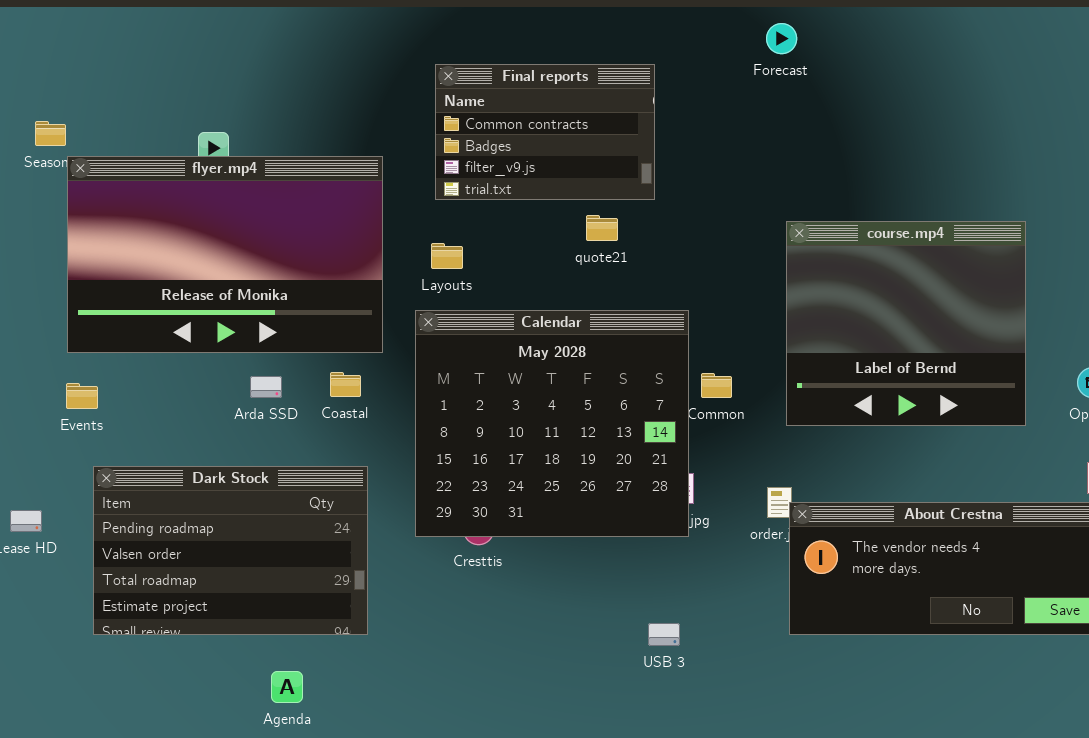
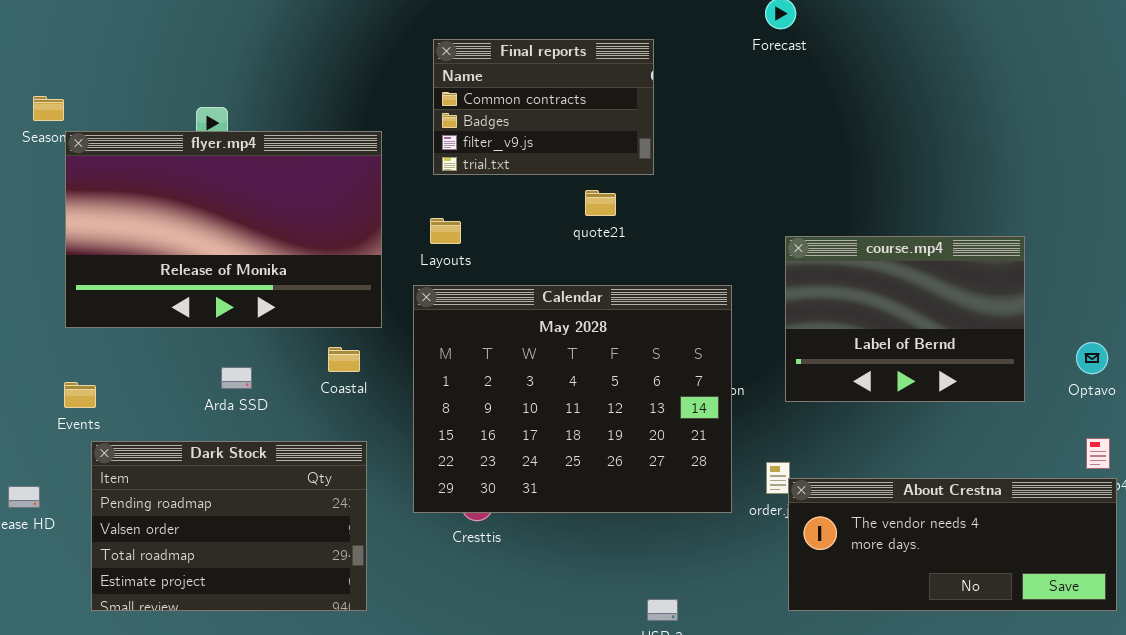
course.mp4: [786,221,1026,426] -> [785,236,1025,402], resized
Calendar: [415,310,689,537] -> [413,285,732,513], resized
Arda SSD: [250,376,282,398] -> [221,367,252,389], moved
Events: [66,383,98,409] -> [64,382,96,408], moved

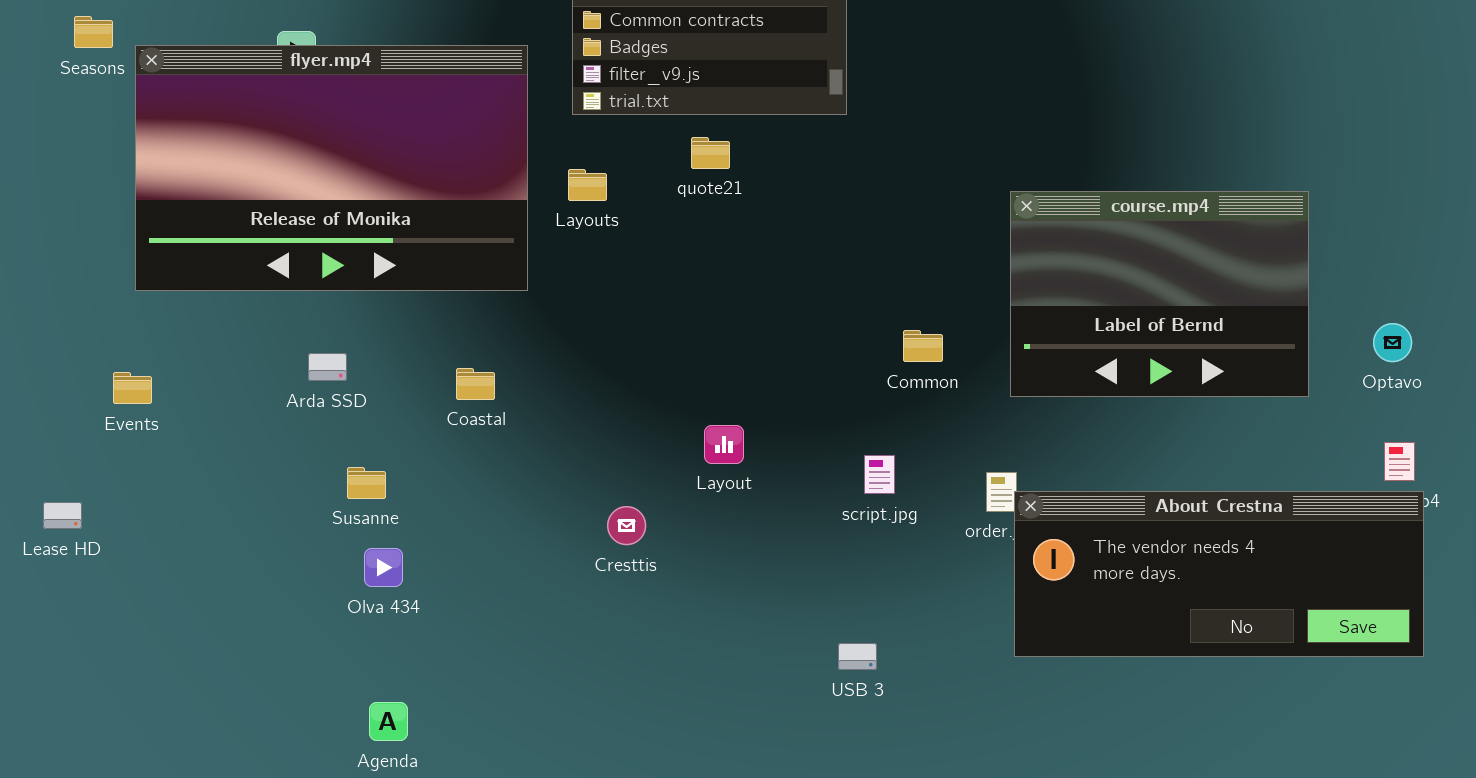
flyer.mp4: [65,131,382,328] -> [135,45,528,291], moved
quote21: [585,190,616,216] -> [691,137,730,169], moved
Calendar: [413,285,732,513] -> none, closed
Coastal: [328,347,360,372] -> [456,368,495,400], moved
Dark Stock: [91,441,367,611] -> none, closed

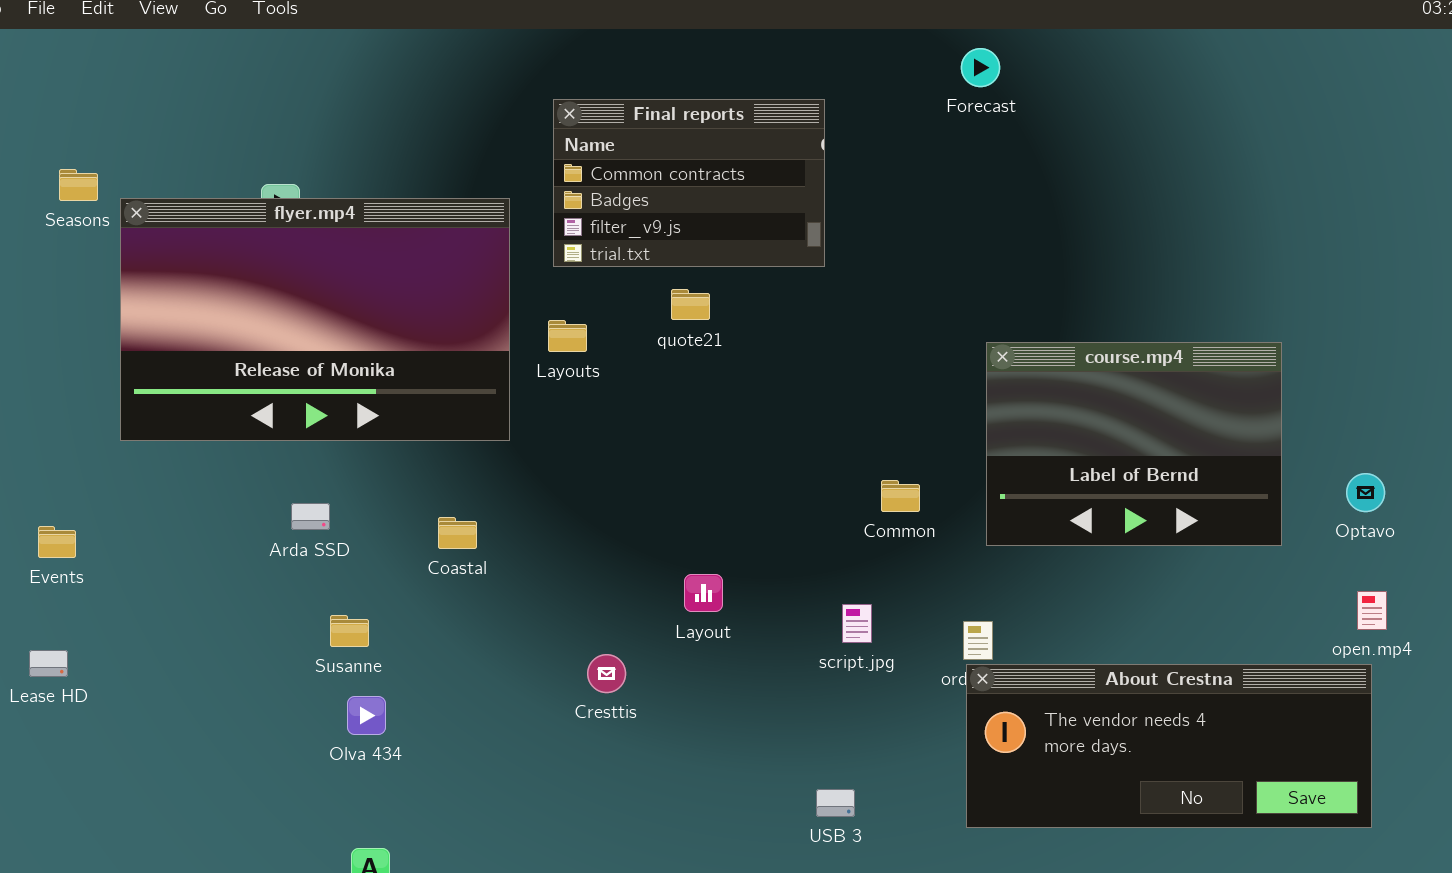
Events: [113,372,152,404] -> [38,526,76,558], moved
About Crestna: [1014,491,1424,657] -> [966,664,1372,828], moved

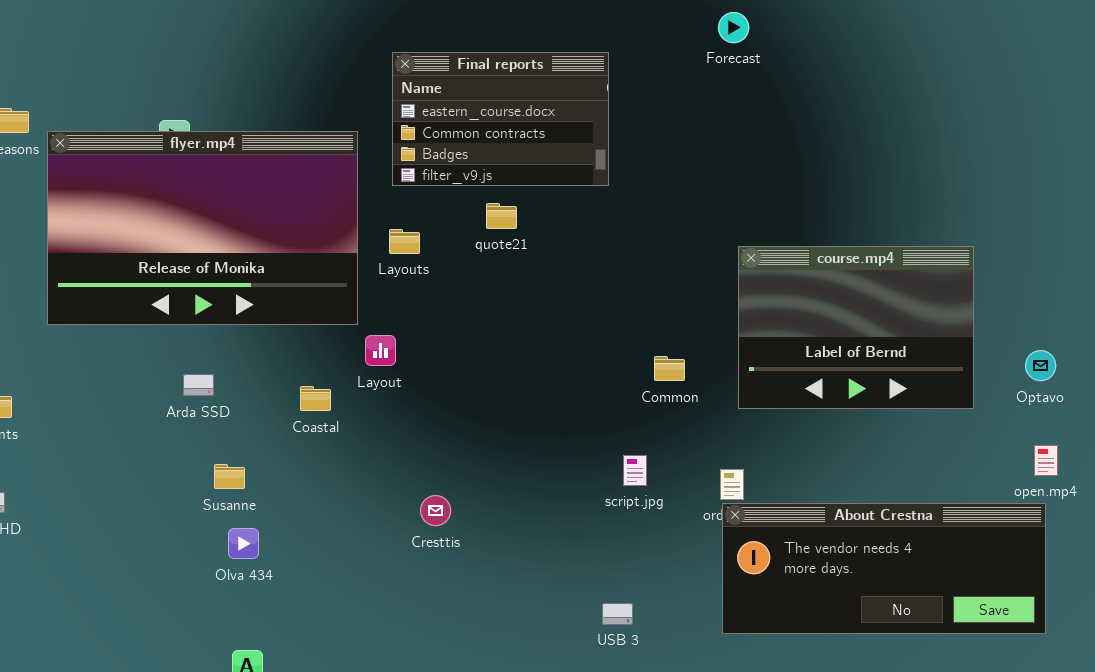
Final reports: [553,99,825,267] -> [392,52,609,186], scrolled up 1 row
Layout: [684,574,723,612] -> [365,335,396,366], moved

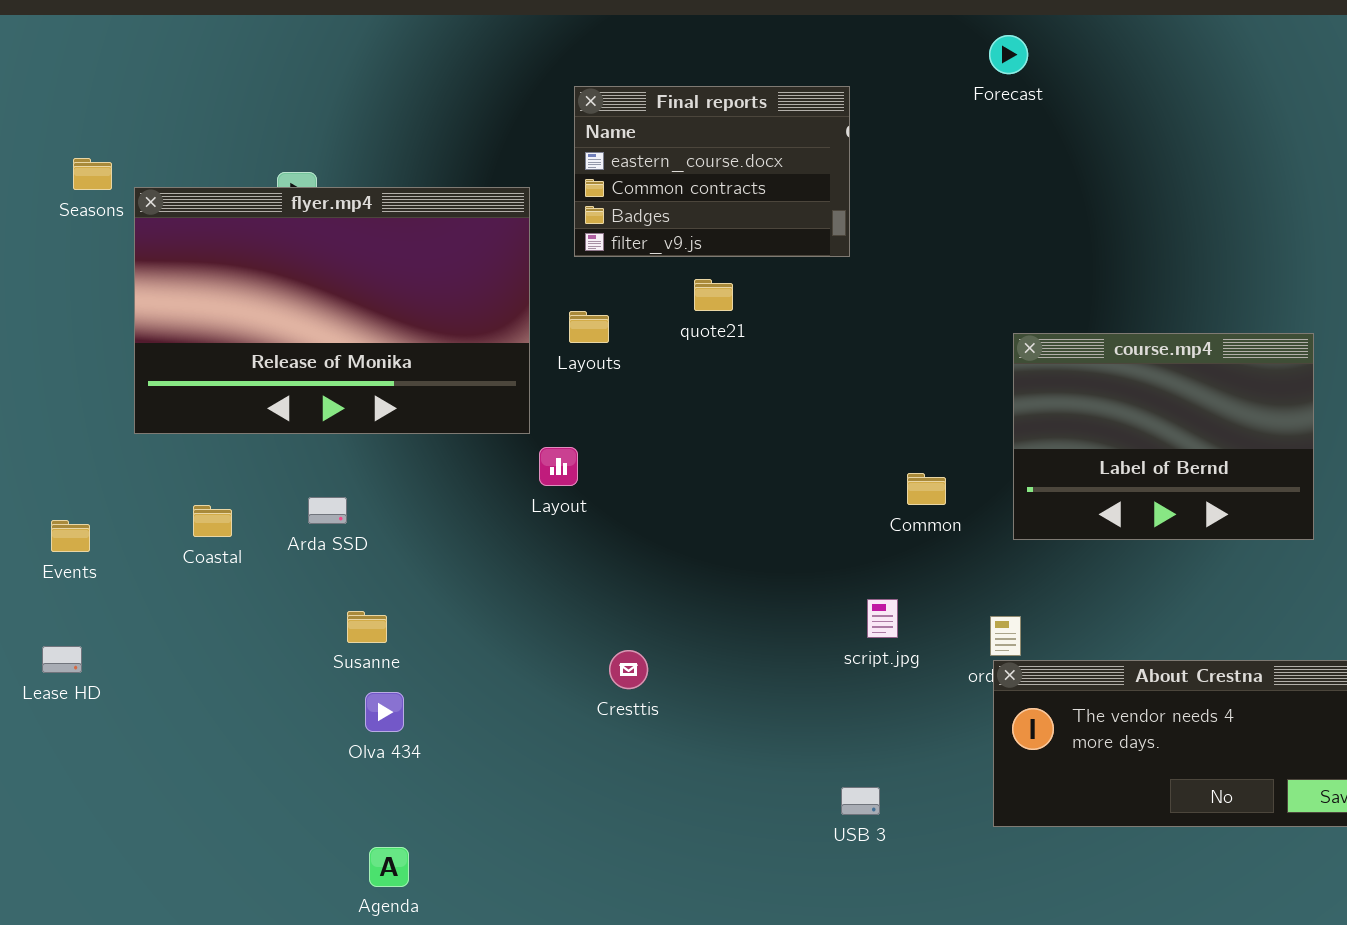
Coastal: [300,386,331,411] -> [193,505,232,537], moved

